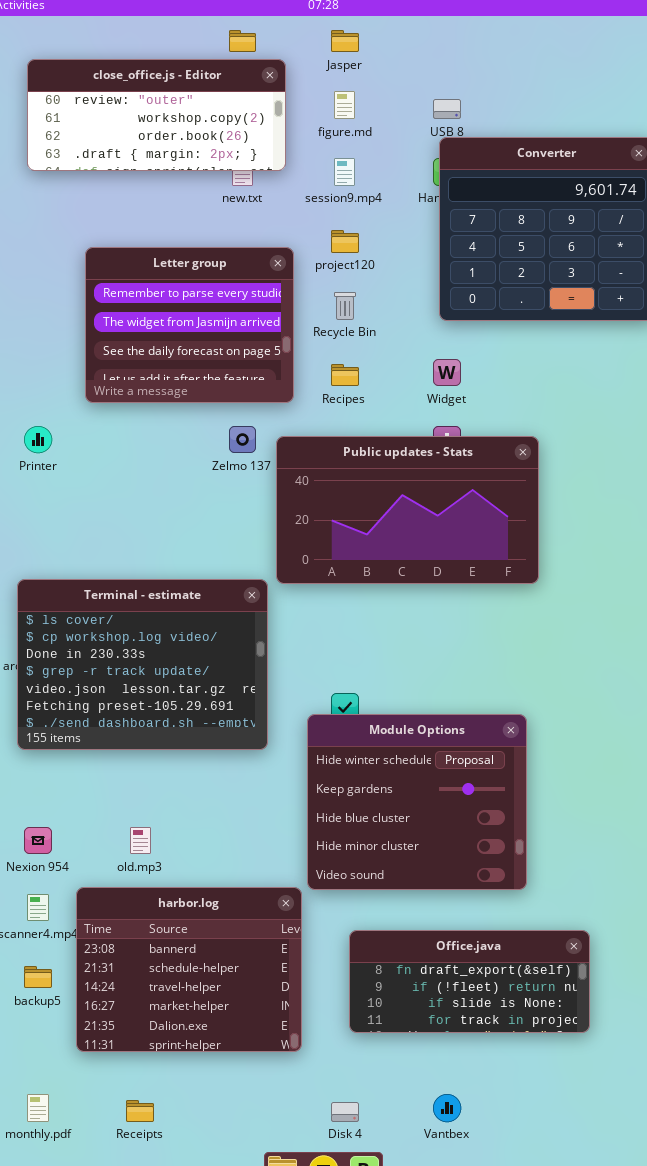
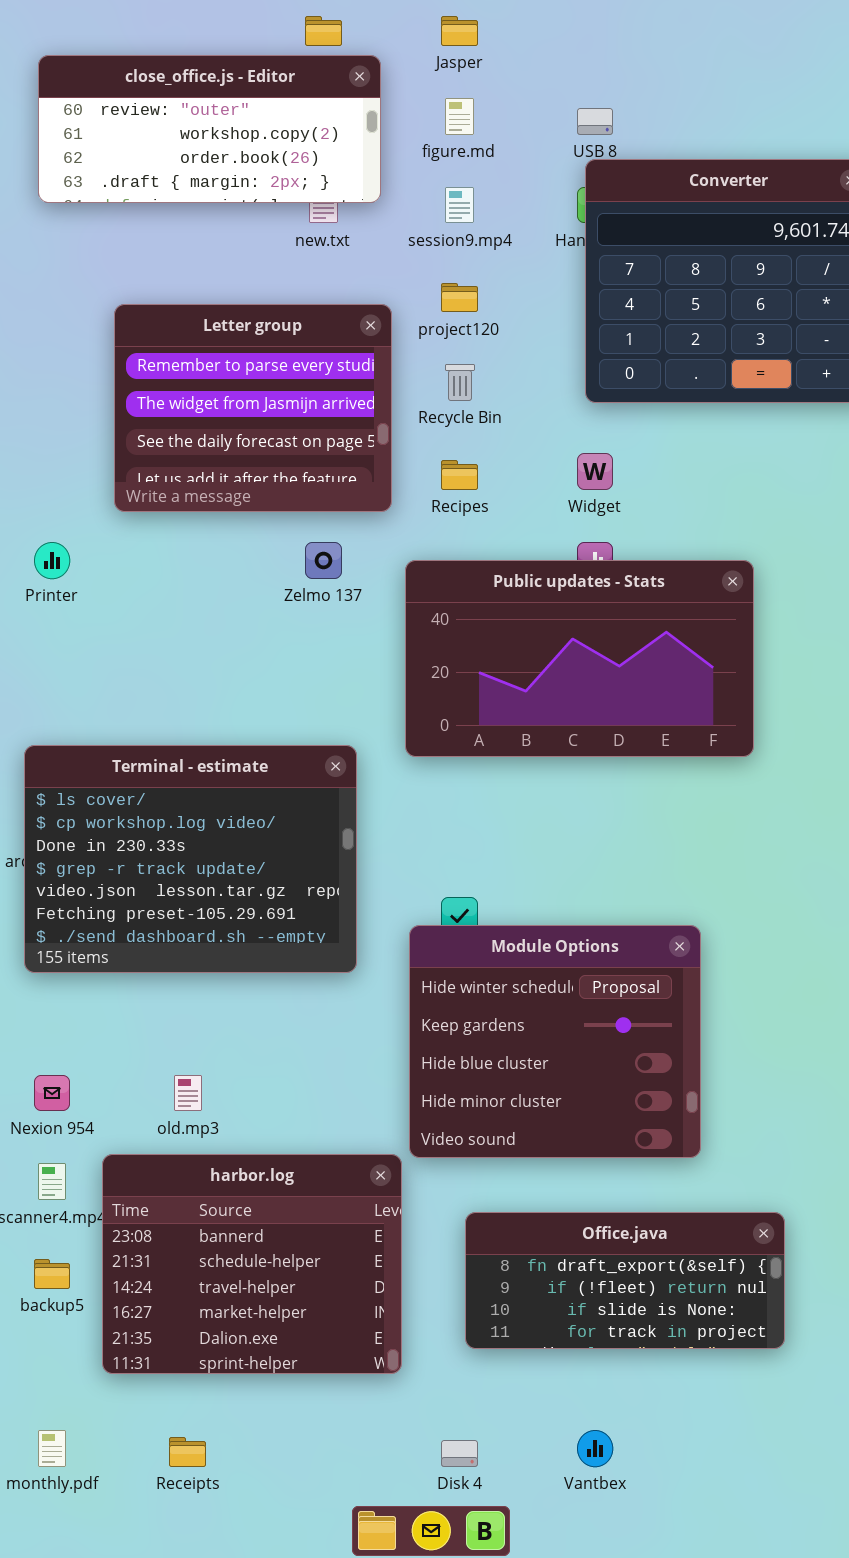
Public updates - Stats: [276,436,539,584] -> [405,560,754,757], moved

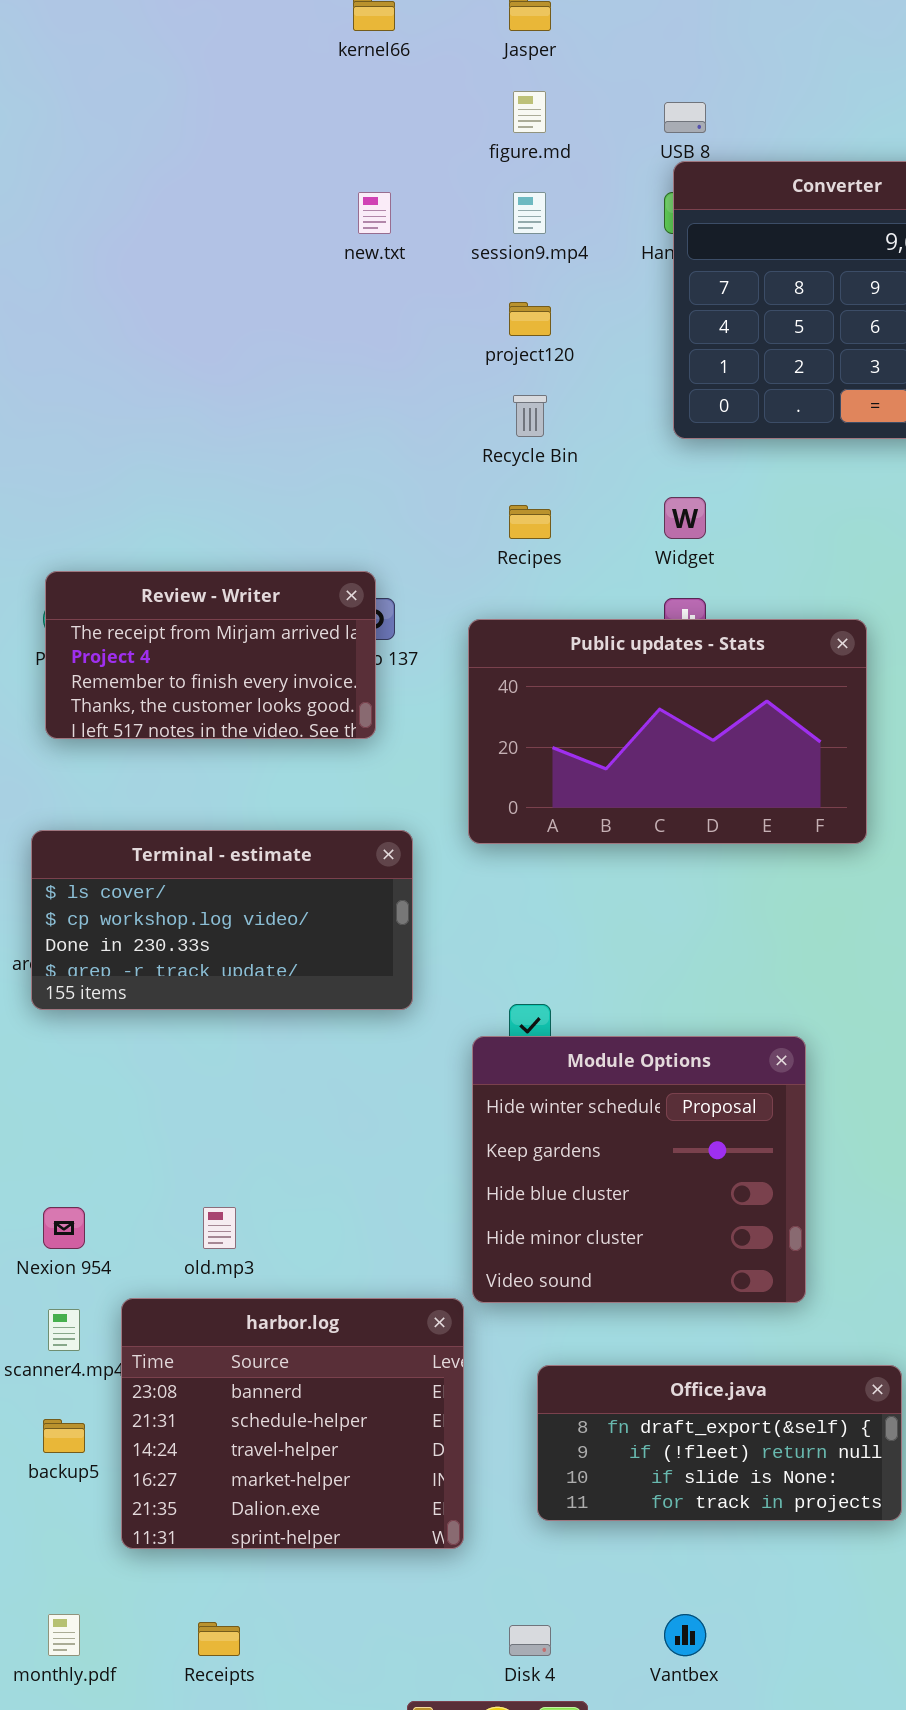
close_office.js - Editor: [38,55,381,203] -> none, closed
Letter group: [114,304,392,512] -> none, closed
Review - Writer: none -> [45,571,376,739], opened
Terminal - estimate: [24,745,357,973] -> [31,830,413,1010], resized

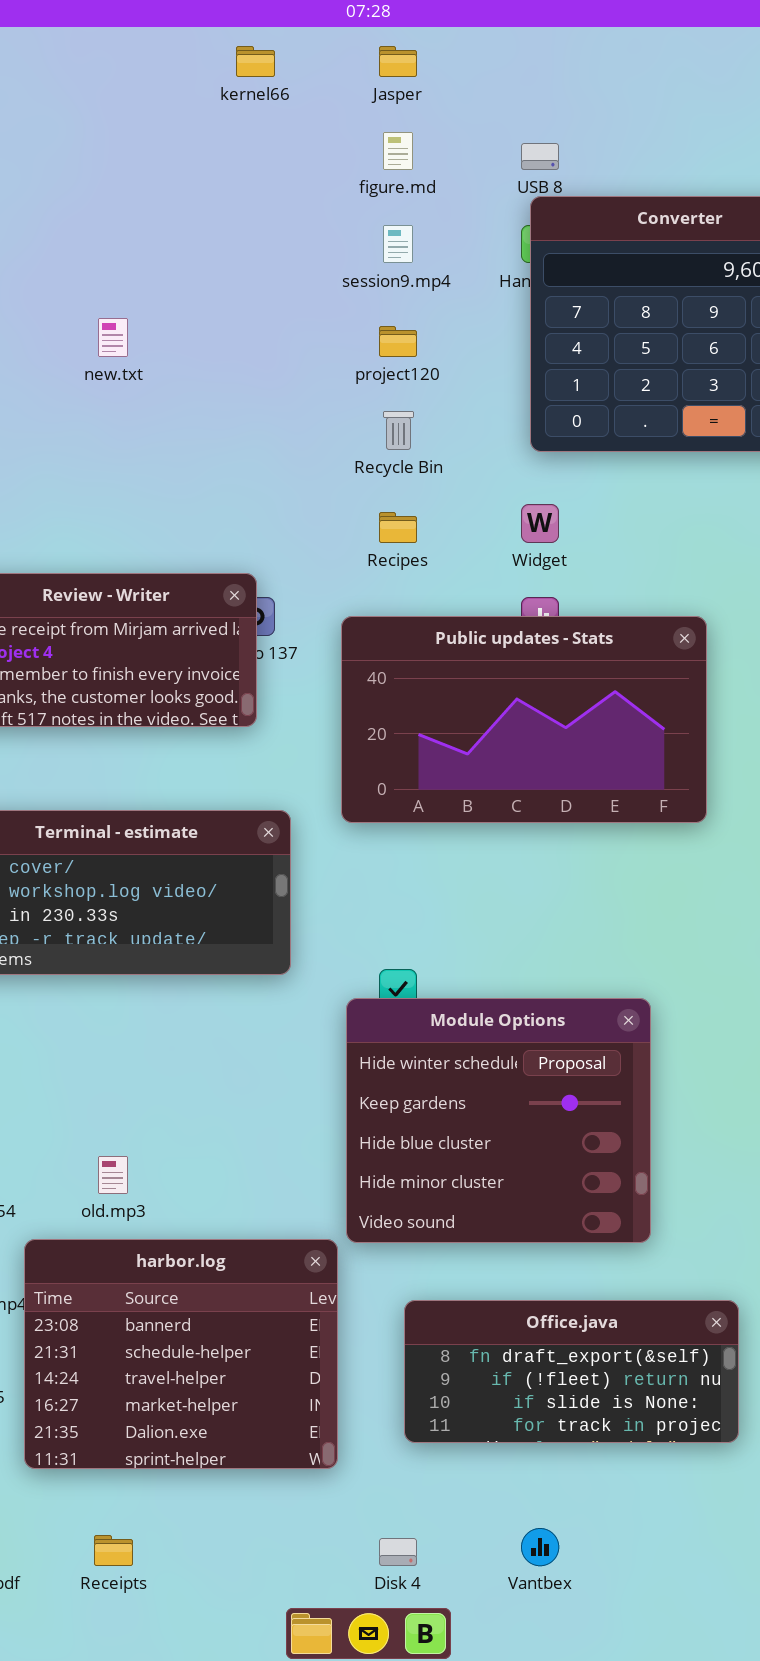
new.txt: [358,192,391,234] -> [98,318,128,357], moved

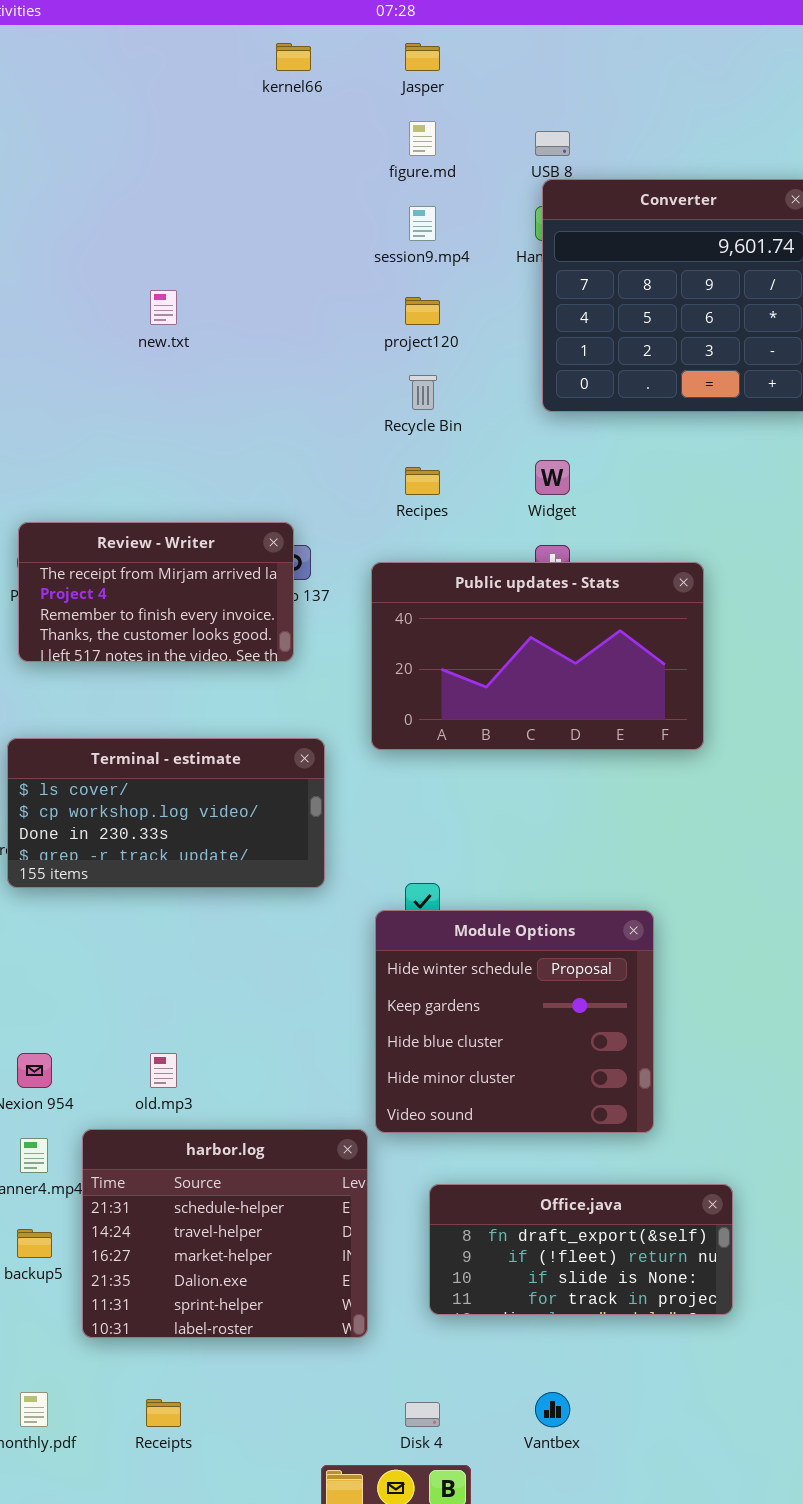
harbor.log: [24,1239,338,1469] -> [82,1129,368,1338], scrolled down 1 row

